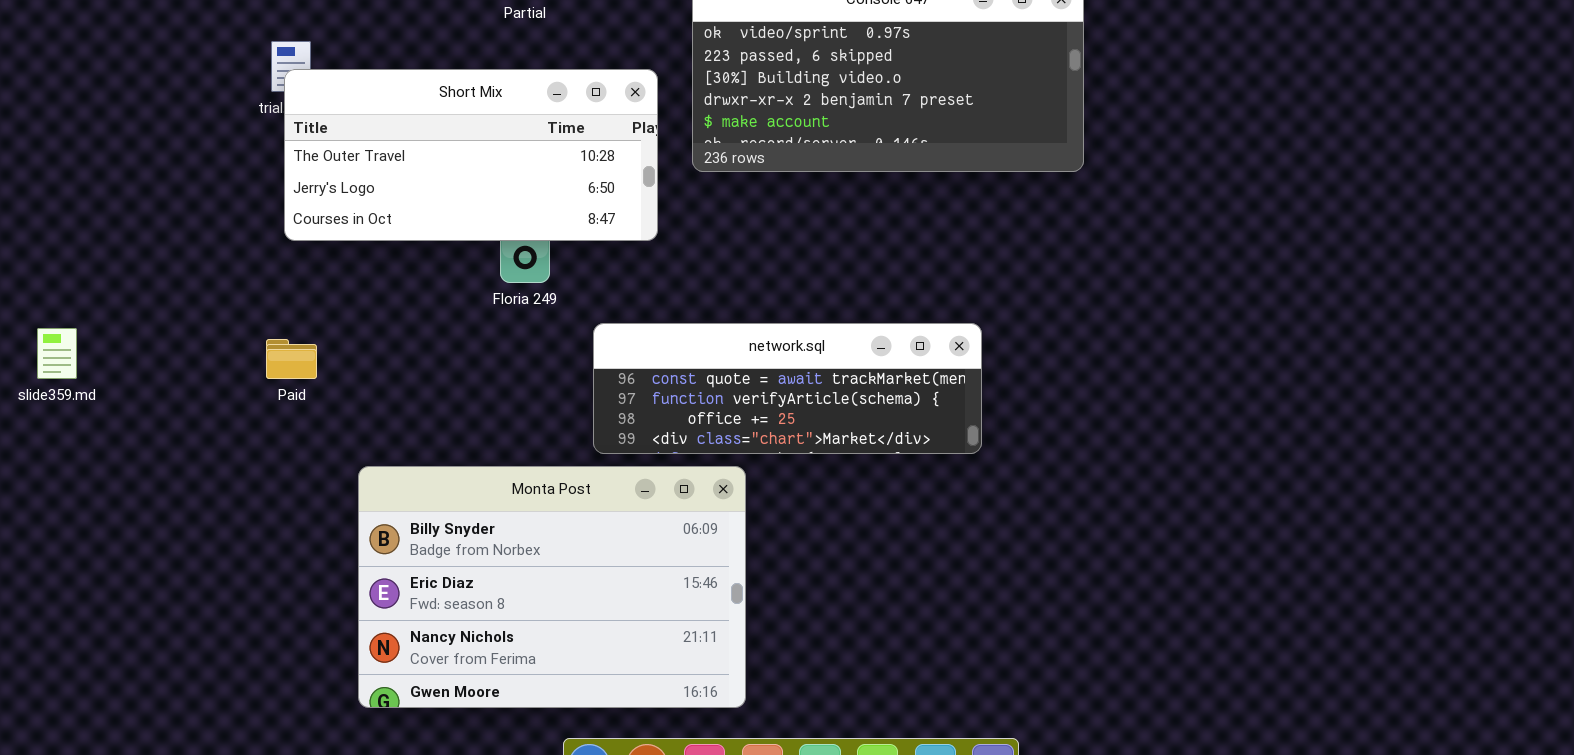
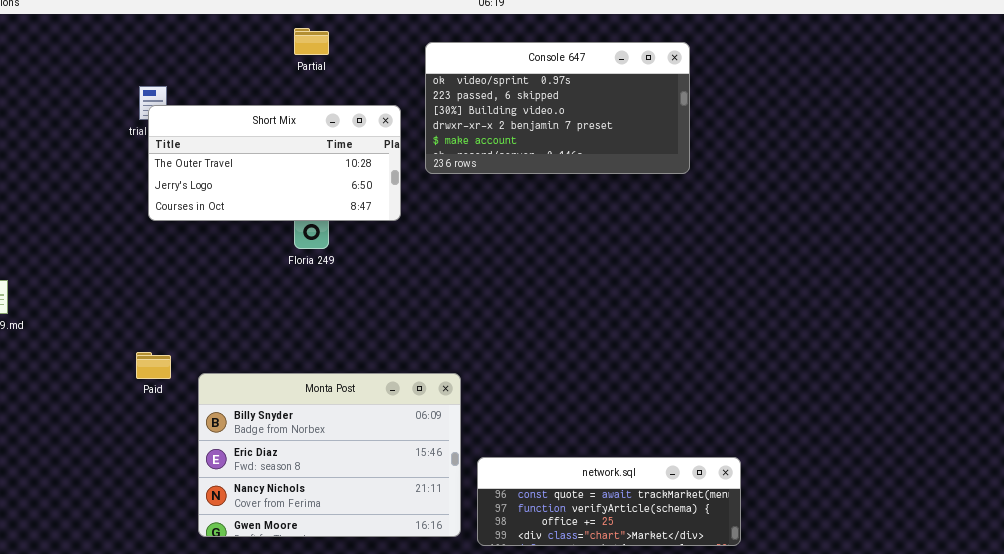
network.sql: [593,323,982,454] -> [477,457,741,546], moved
Paid: [266,339,317,379] -> [136,352,171,379], moved

